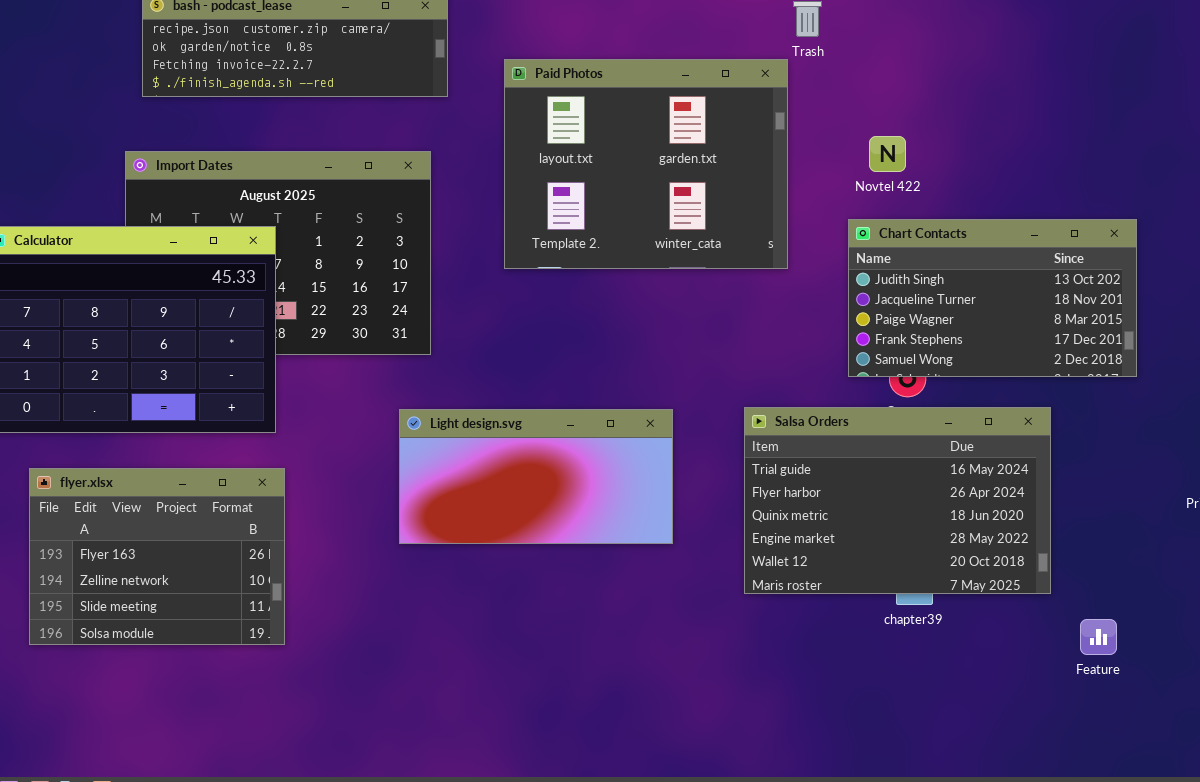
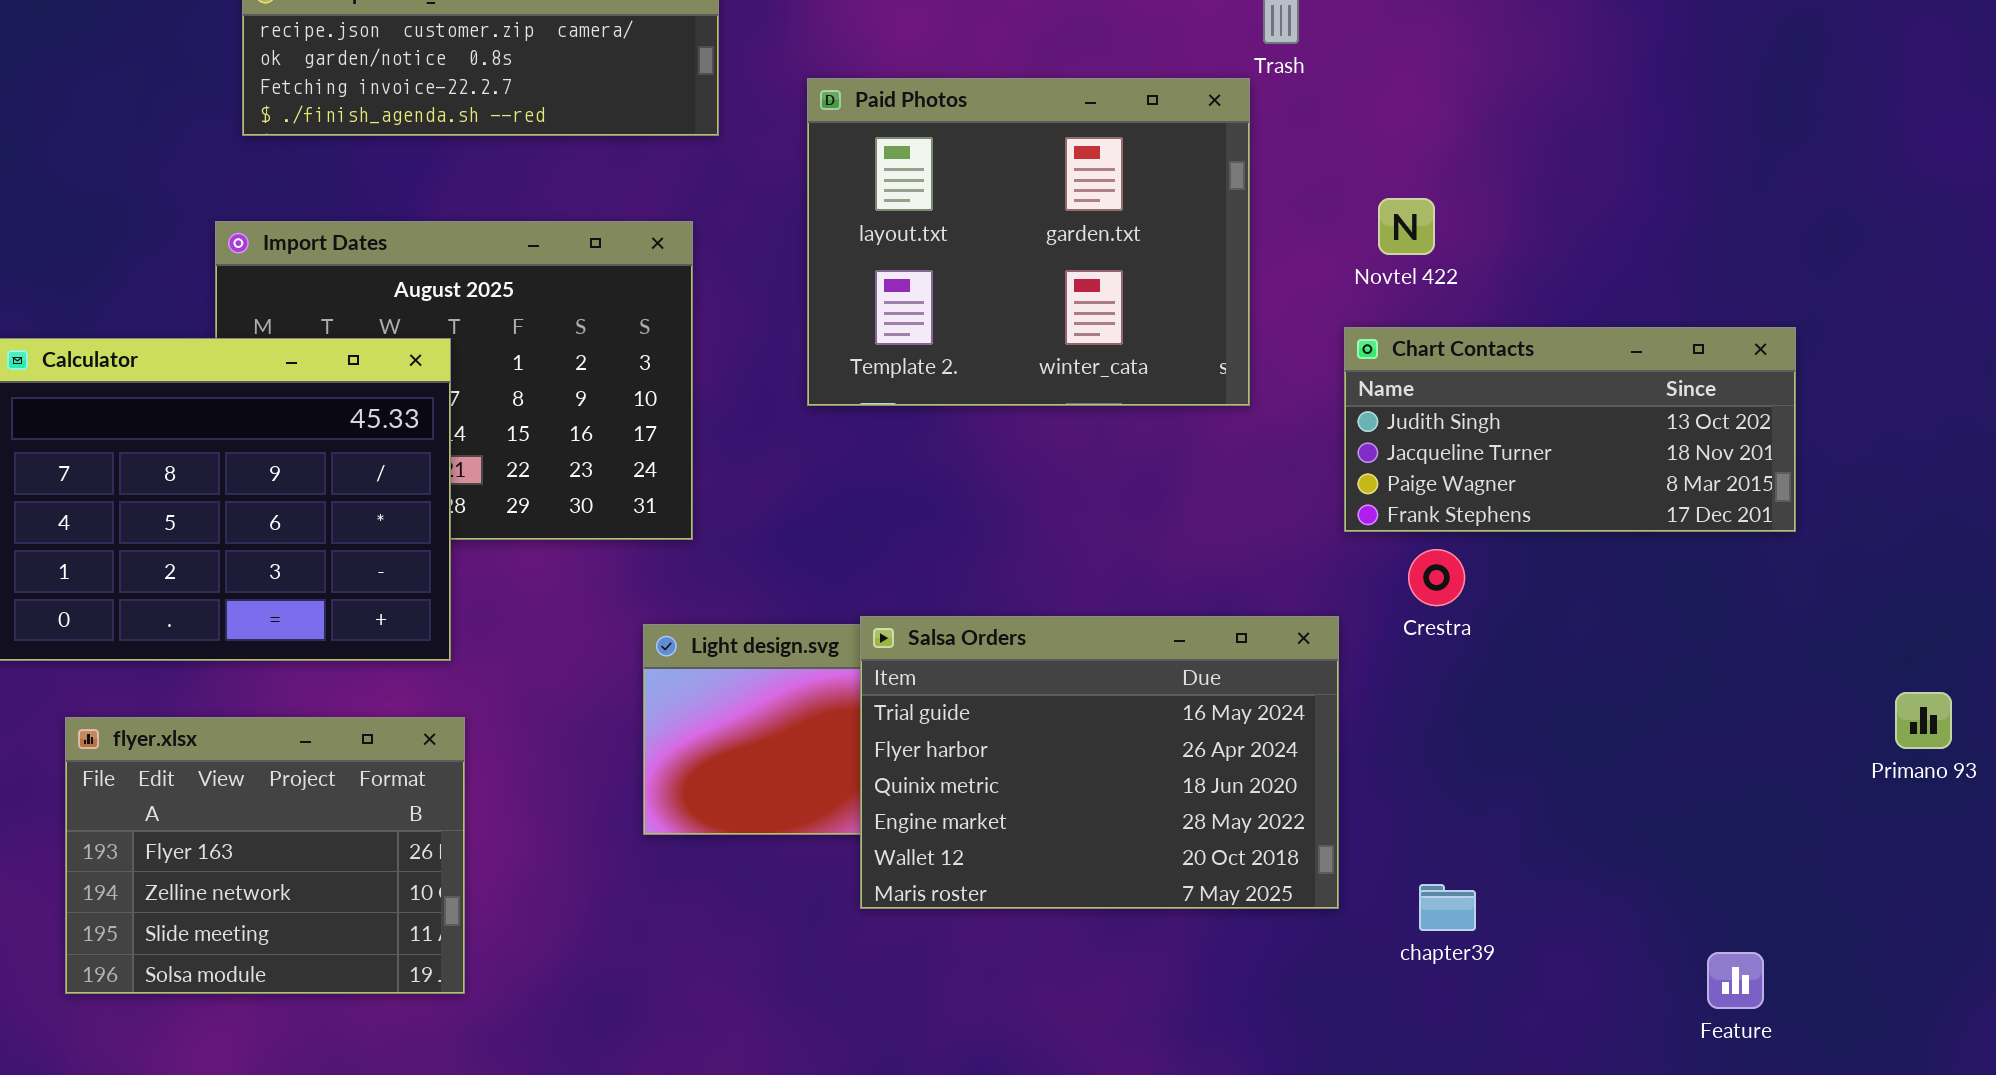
Chart Contacts: [848,219,1137,377] -> [1344,327,1796,532], resized
Salsa Orders: [744,407,1051,594] -> [860,616,1339,909], moved

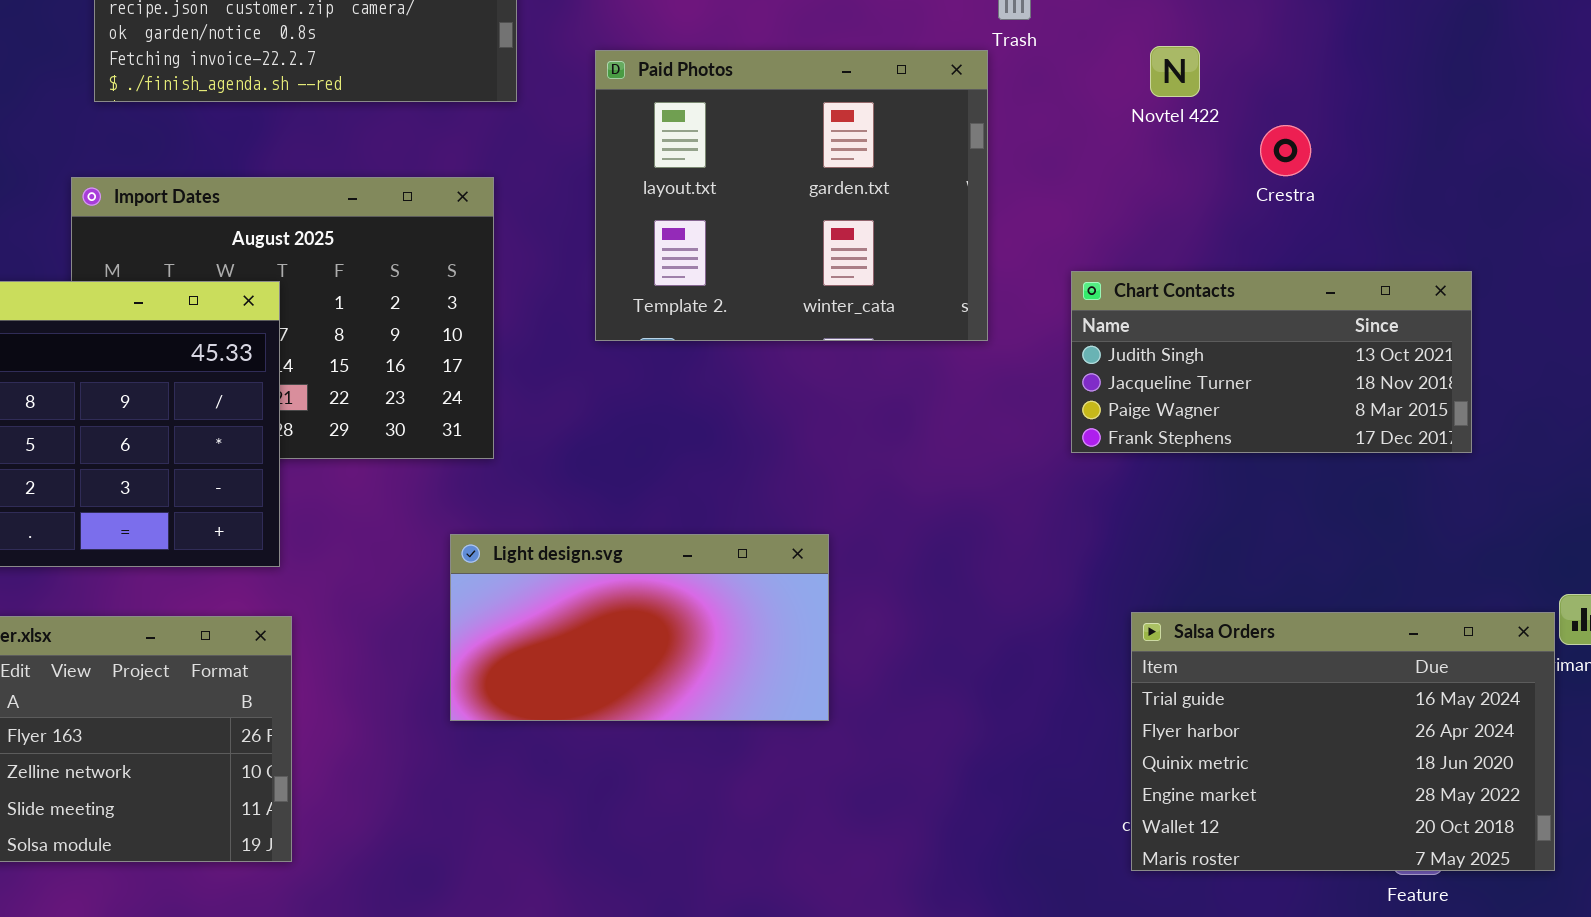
Novtel 422: [1378,198,1435,255] -> [1150,46,1200,97], moved
Crestra: [1408,549,1465,606] -> [1260,125,1311,176], moved
Salsa Orders: [860,616,1339,909] -> [1131,612,1555,871], moved

